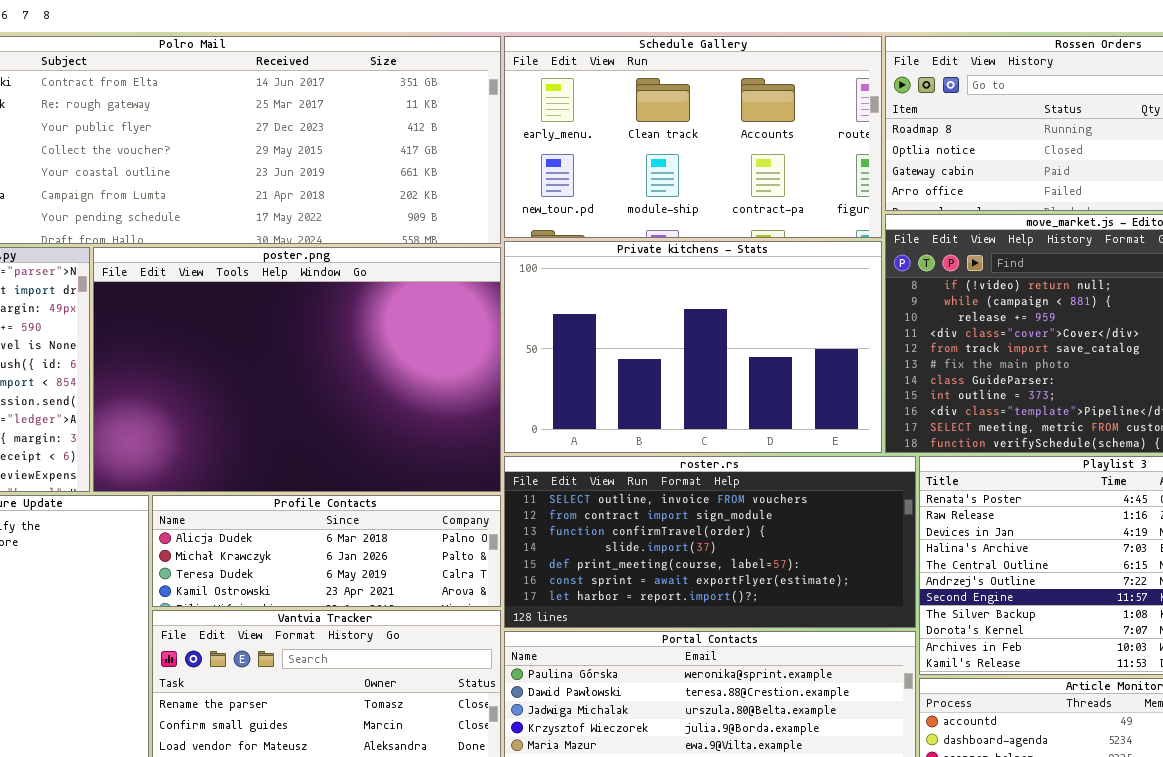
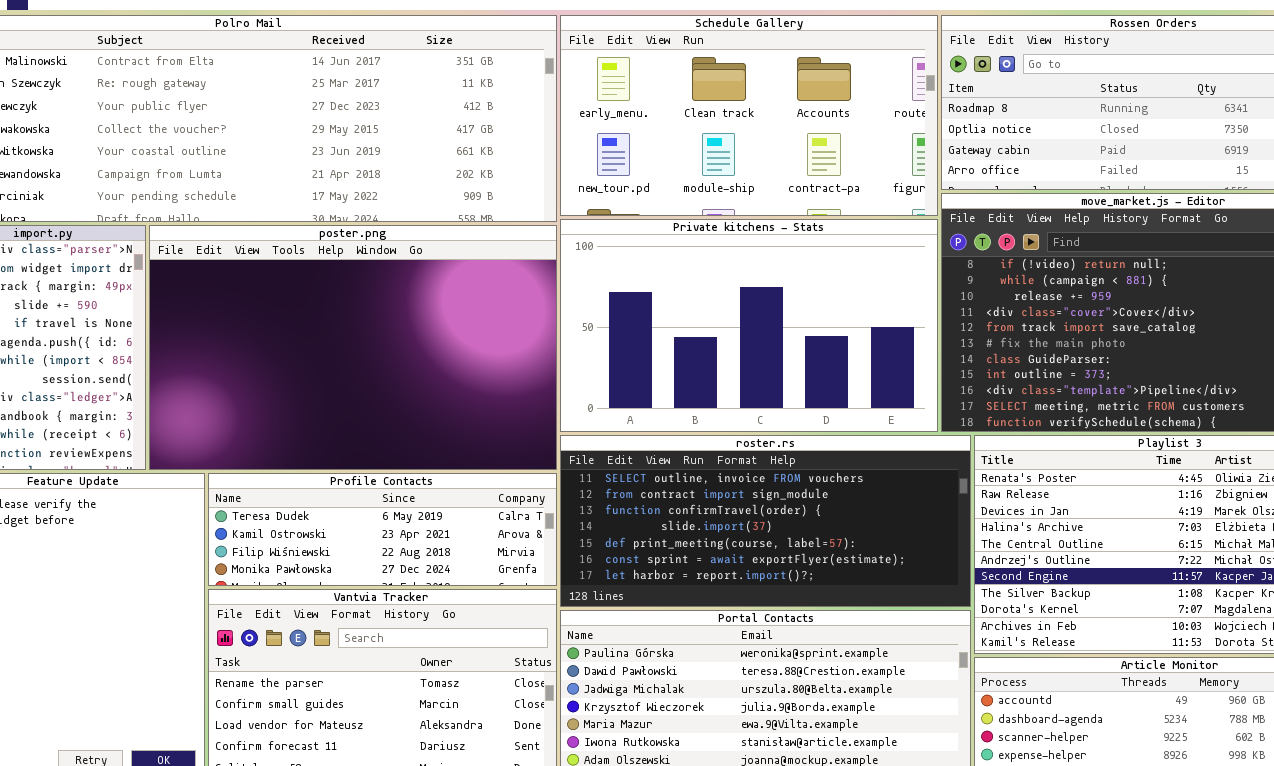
Profile Contacts: [152,495,501,607] -> [208,473,557,586], scrolled down 2 rows

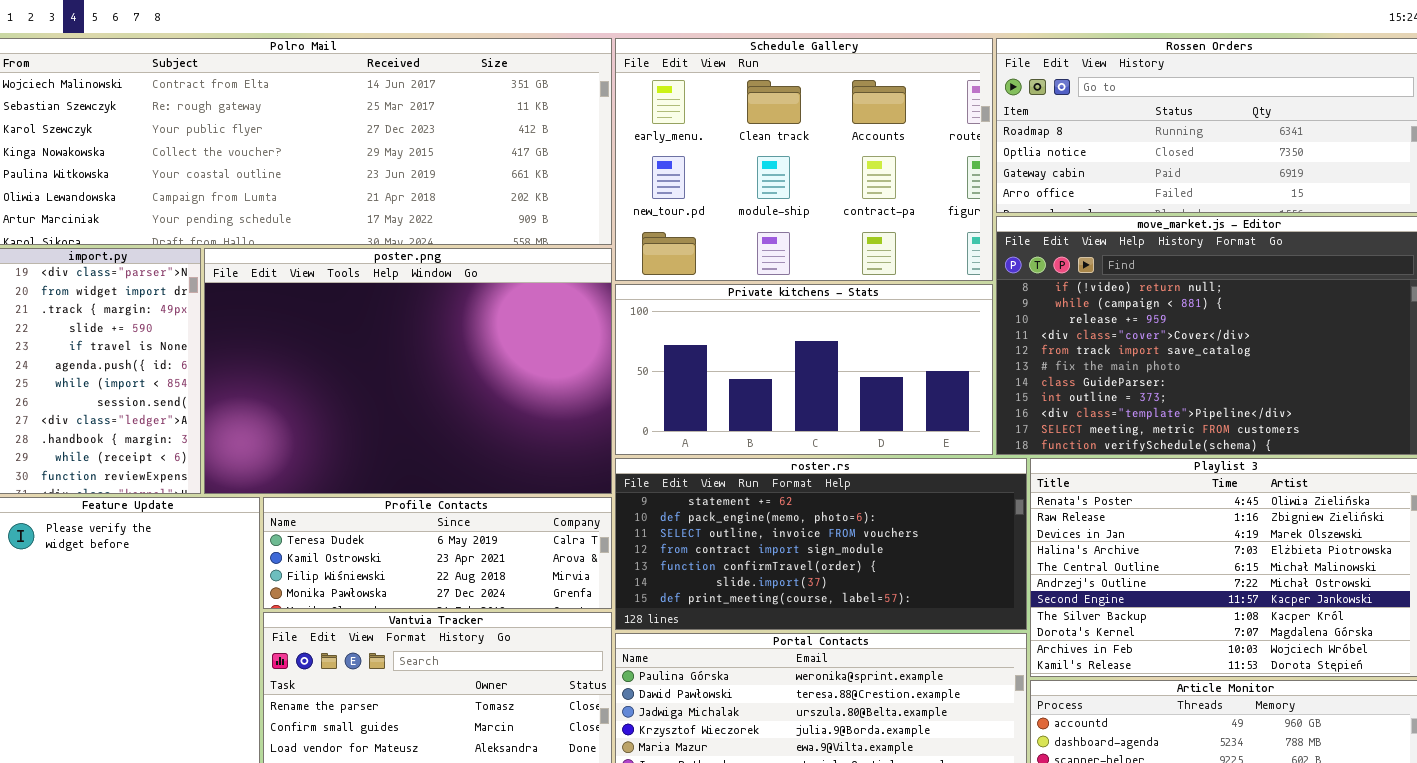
Schedule Gallery: [560,15,938,216] -> [615,38,993,281], resized
Private kitchens - Stats: [560,219,938,432] -> [615,284,993,455], resized
roster.rs: [560,435,971,607] -> [615,458,1027,630], scrolled up 2 rows

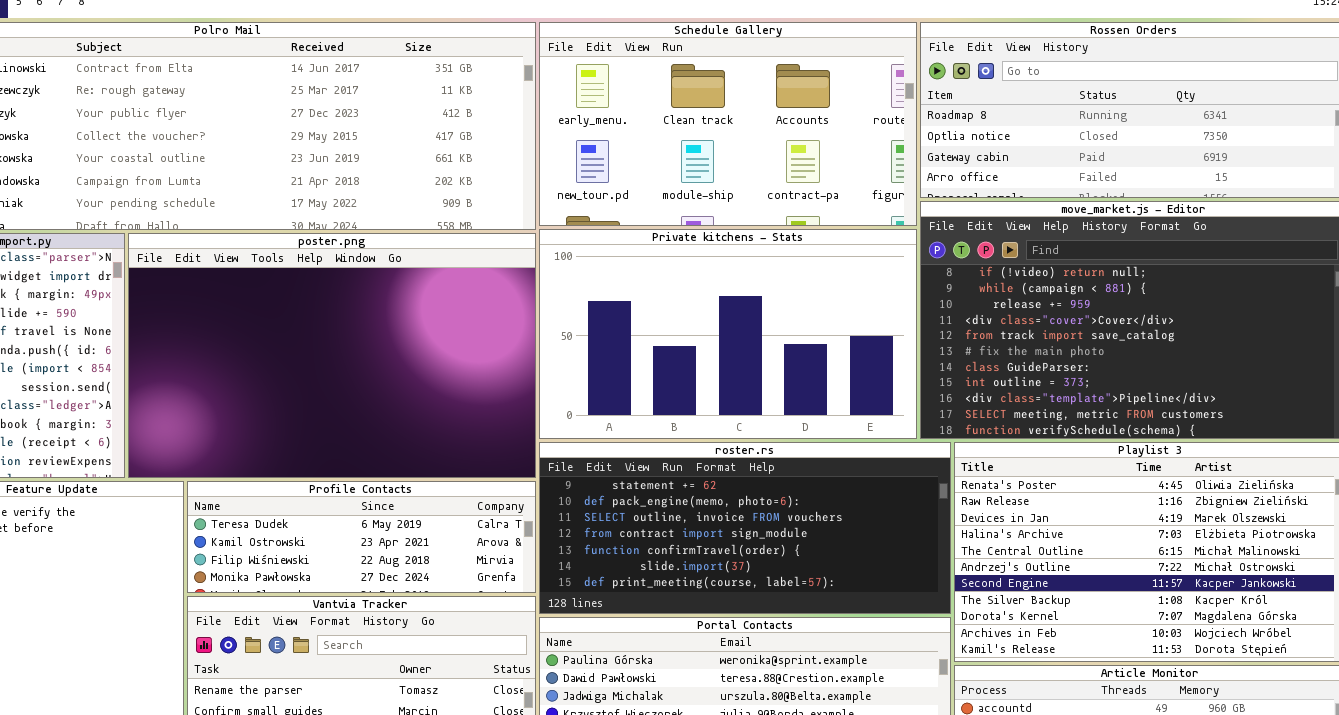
Schedule Gallery: [615,38,993,281] -> [539,22,917,226], resized
Private kitchens - Stats: [615,284,993,455] -> [539,229,917,439], resized

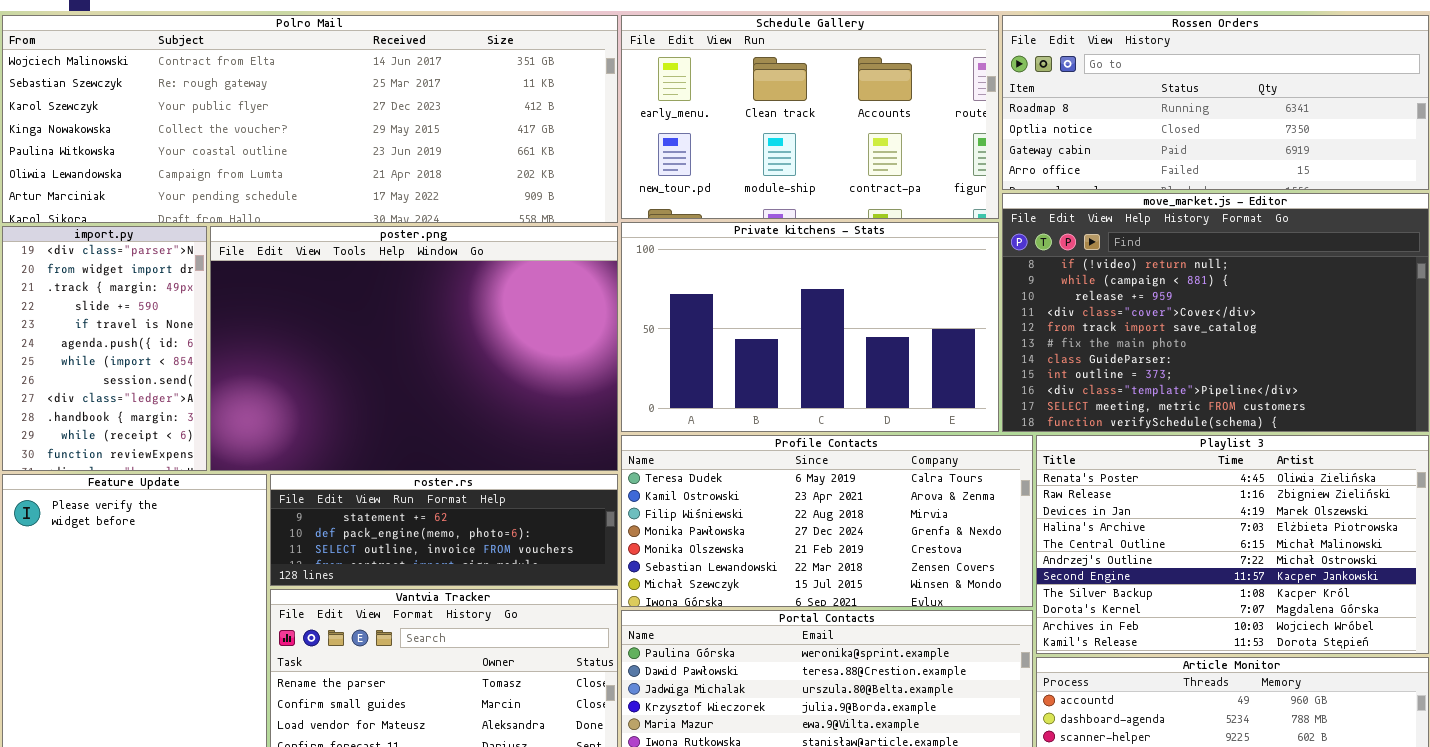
roster.rs: [539,442,951,614] -> [270,474,618,586], moved, resized
Profile Contacts: [187,481,536,593] -> [621,435,1033,607], moved, resized

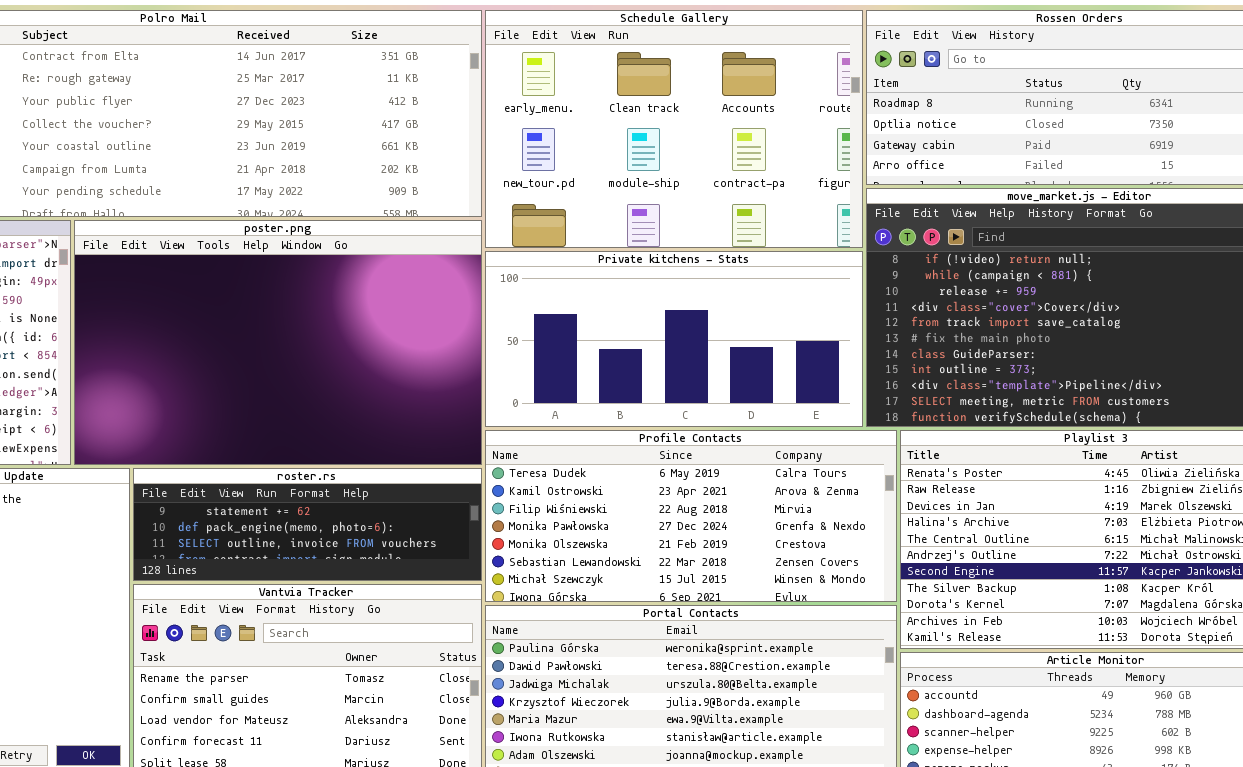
Schedule Gallery: [621,15,999,219] -> [485,10,863,248], resized
Private kitchens - Stats: [621,222,999,432] -> [485,251,863,427], resized

